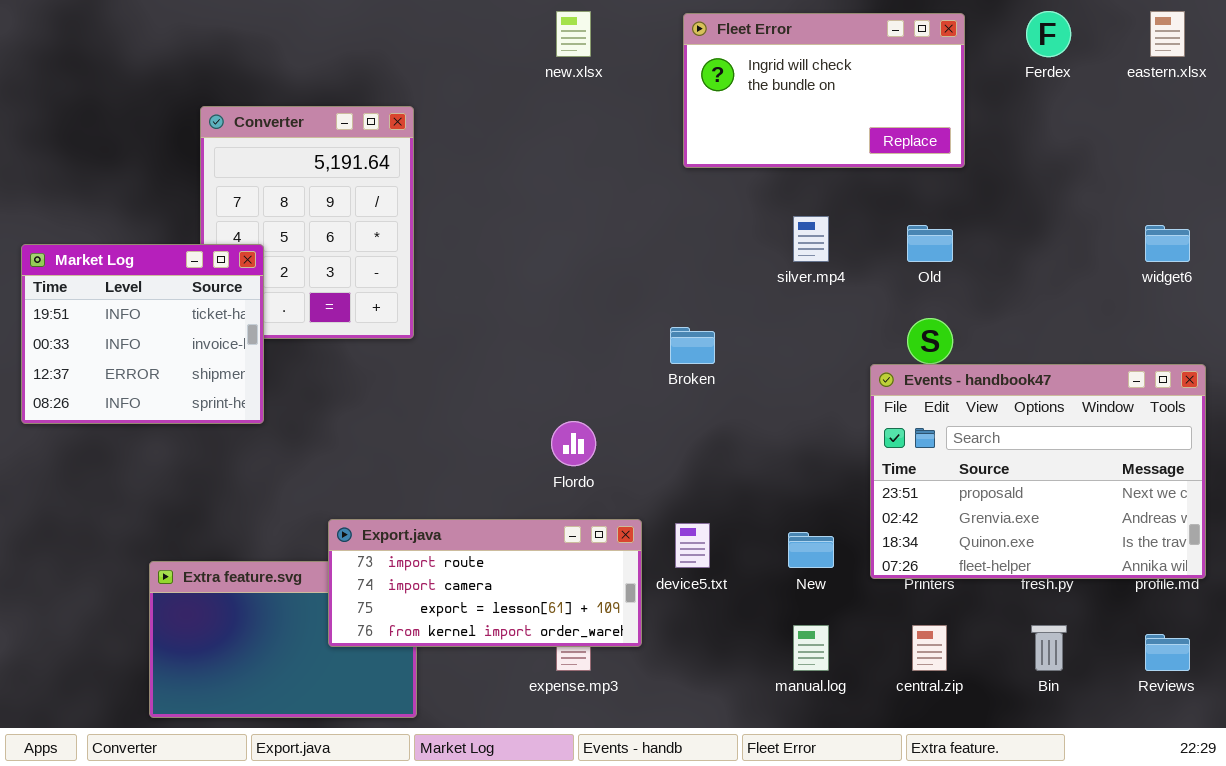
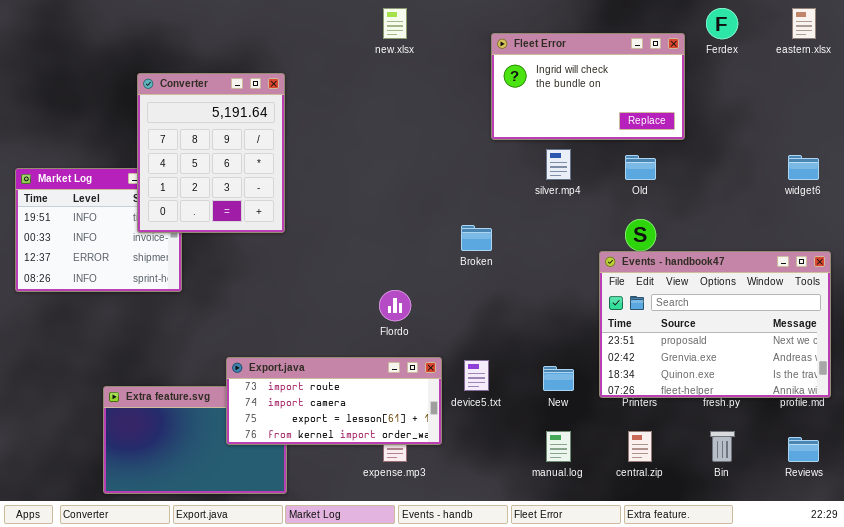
Fleet Error: [683,13,965,168] -> [491,33,685,140], moved
Converter: [200,106,414,339] -> [137,73,285,233], raised

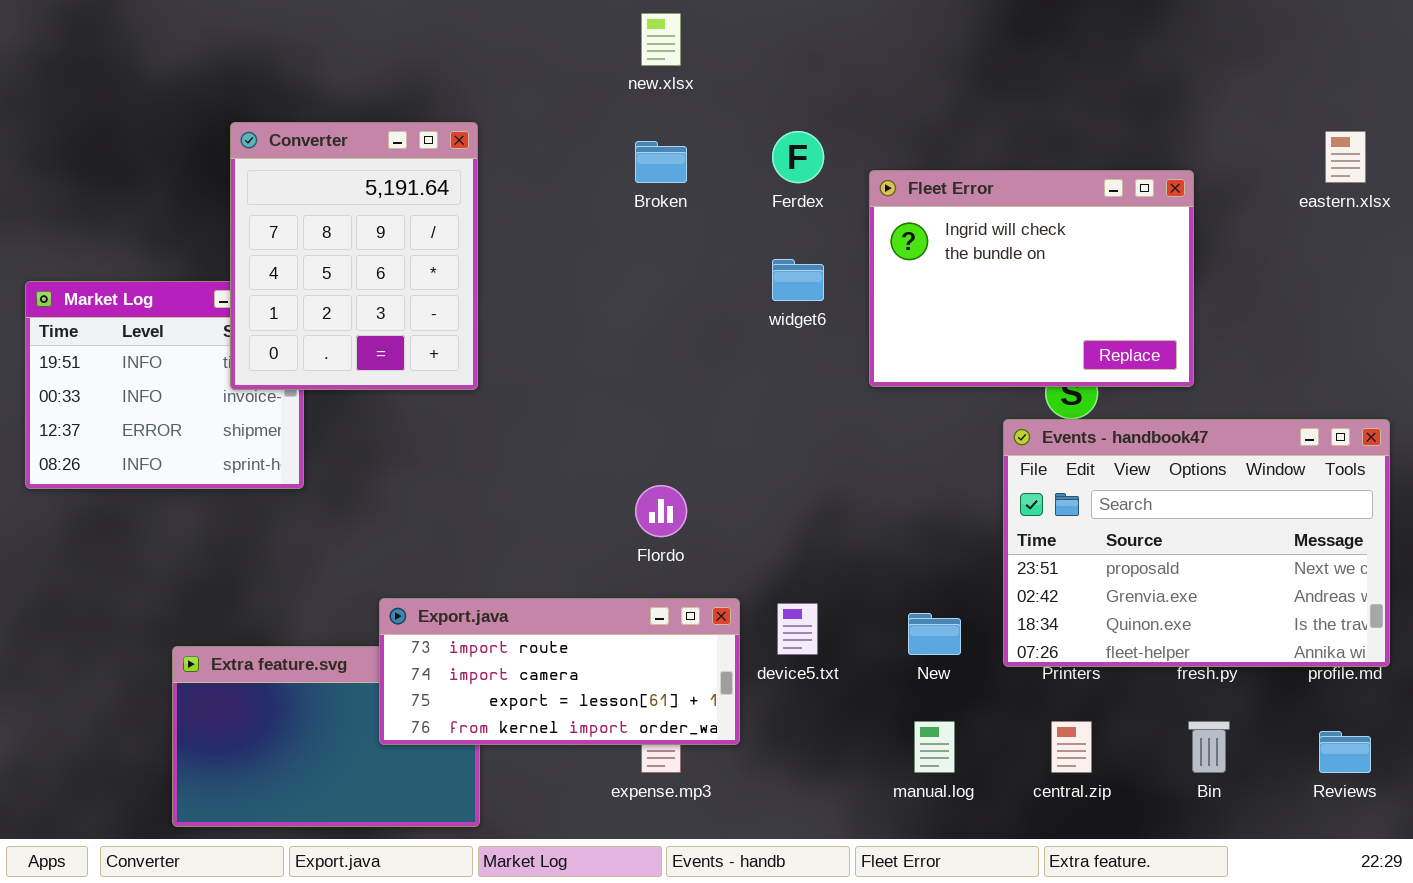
Ferdex: [706,8,738,39] -> [772,131,824,183], moved
eastern.xlsx: [792,8,816,39] -> [1325,131,1366,183], moved
Fleet Error: [491,33,685,140] -> [869,170,1194,387], moved, resized
widget6: [788,155,819,180] -> [772,259,824,301], moved
Broken: [461,225,492,251] -> [635,141,687,183], moved

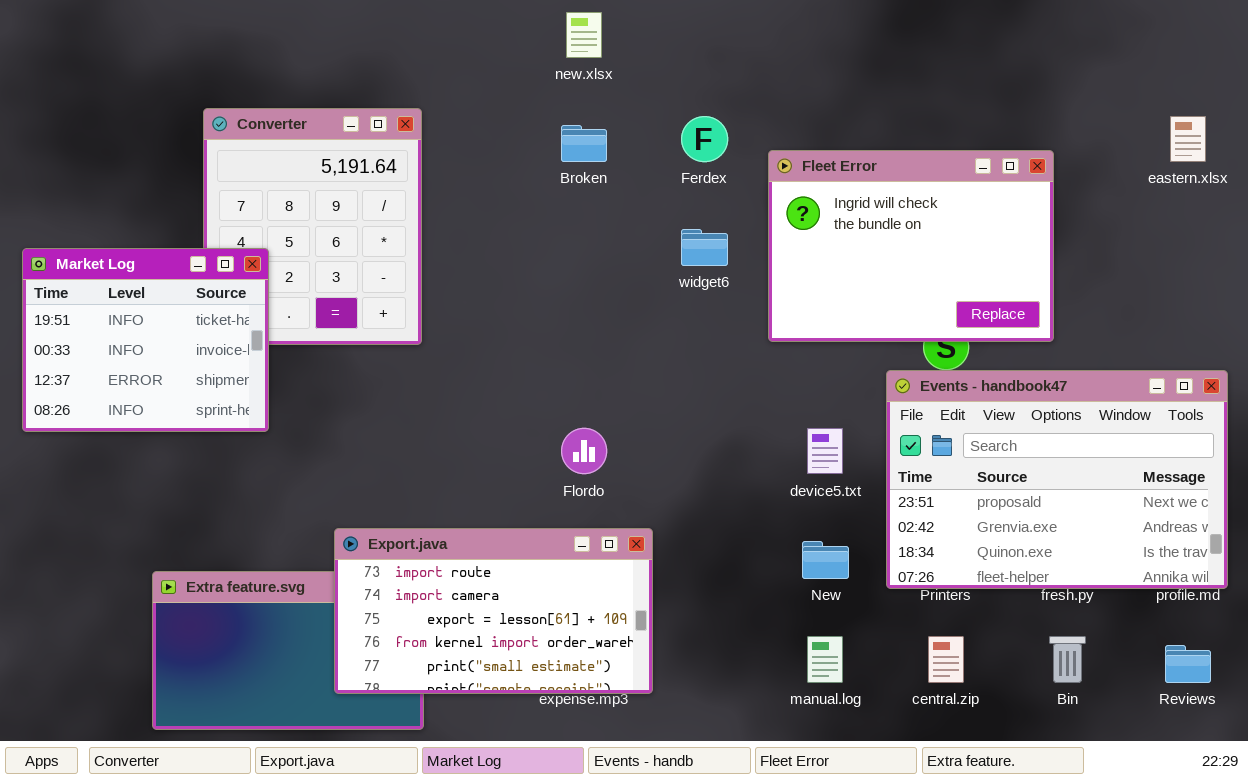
Market Log: [25,281,304,489] -> [22,248,269,432], raised
Export.java: [379,598,740,745] -> [334,528,653,694], resized
device5.txt: [777,603,818,655] -> [807,428,843,474], moved

